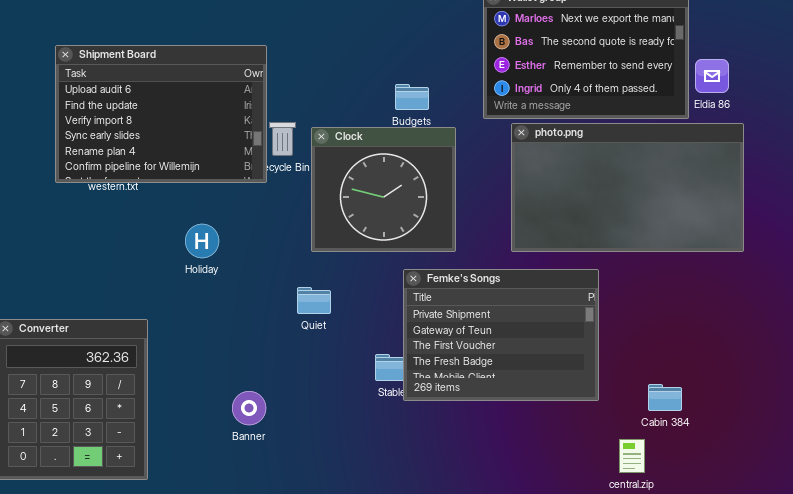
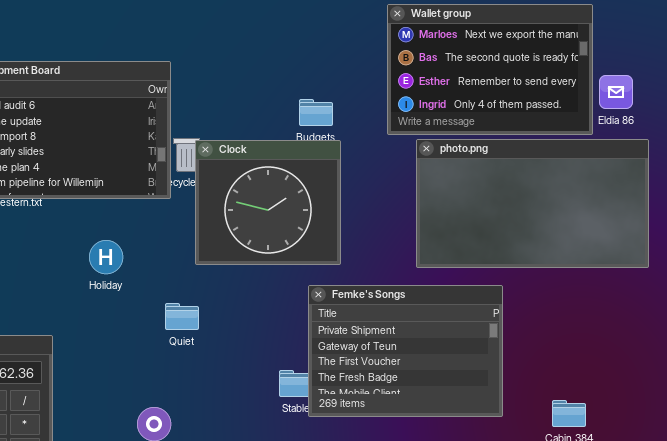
Clock: [311,127,456,252] -> [195,140,341,265], moved
Quiet: [297,287,331,314] -> [165,303,199,330], moved

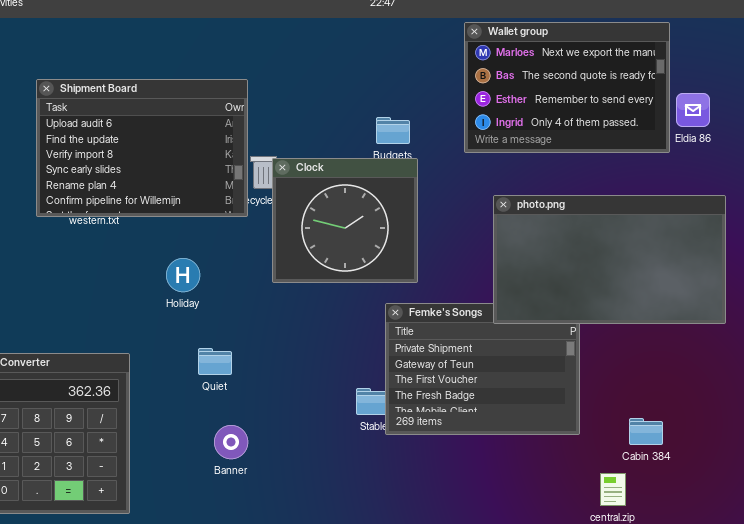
photo.png: [416,139,649,268] -> [493,195,726,324], moved
Quiet: [165,303,199,330] -> [198,348,232,375], moved

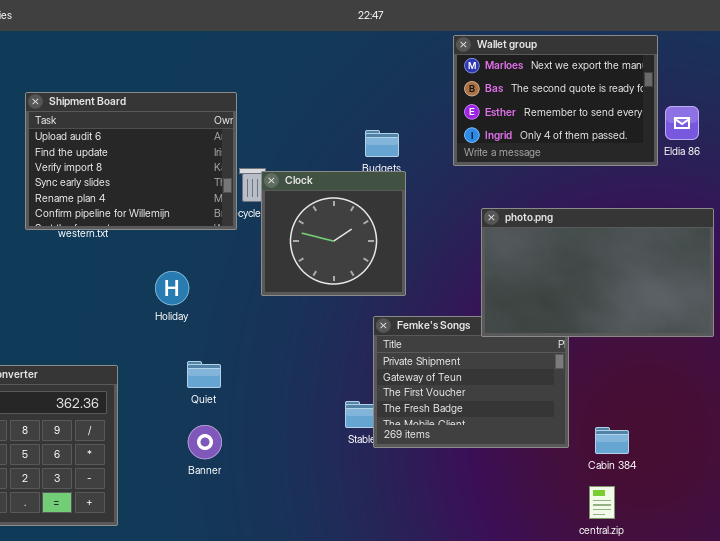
Cabin 384: [629,418,663,445] -> [595,427,629,454], moved
Banner: [214,425,248,459] -> [188,425,222,459], moved

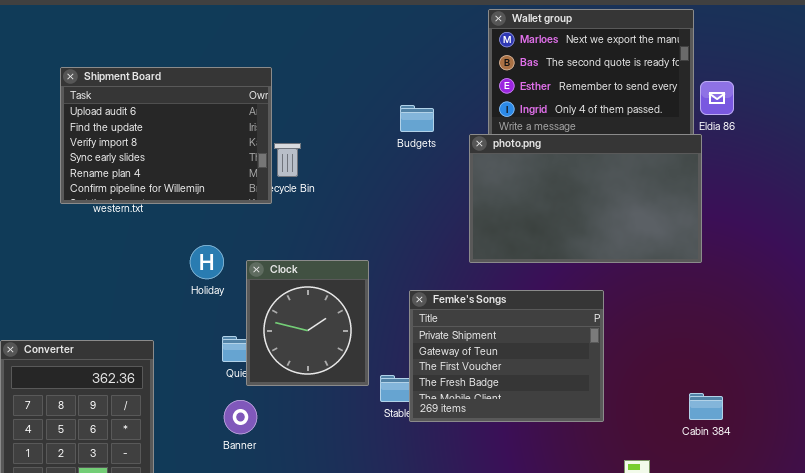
Clock: [261,171,406,296] -> [246,260,369,386], moved, resized
photo.png: [481,208,714,337] -> [469,134,702,263], moved
Cabin 384: [595,427,629,454] -> [689,393,723,420], moved

